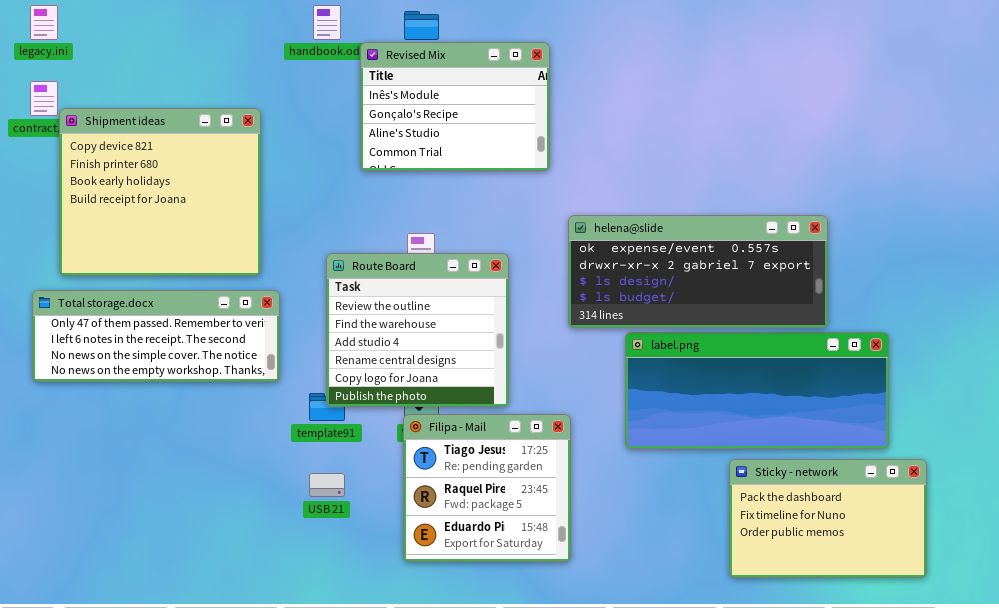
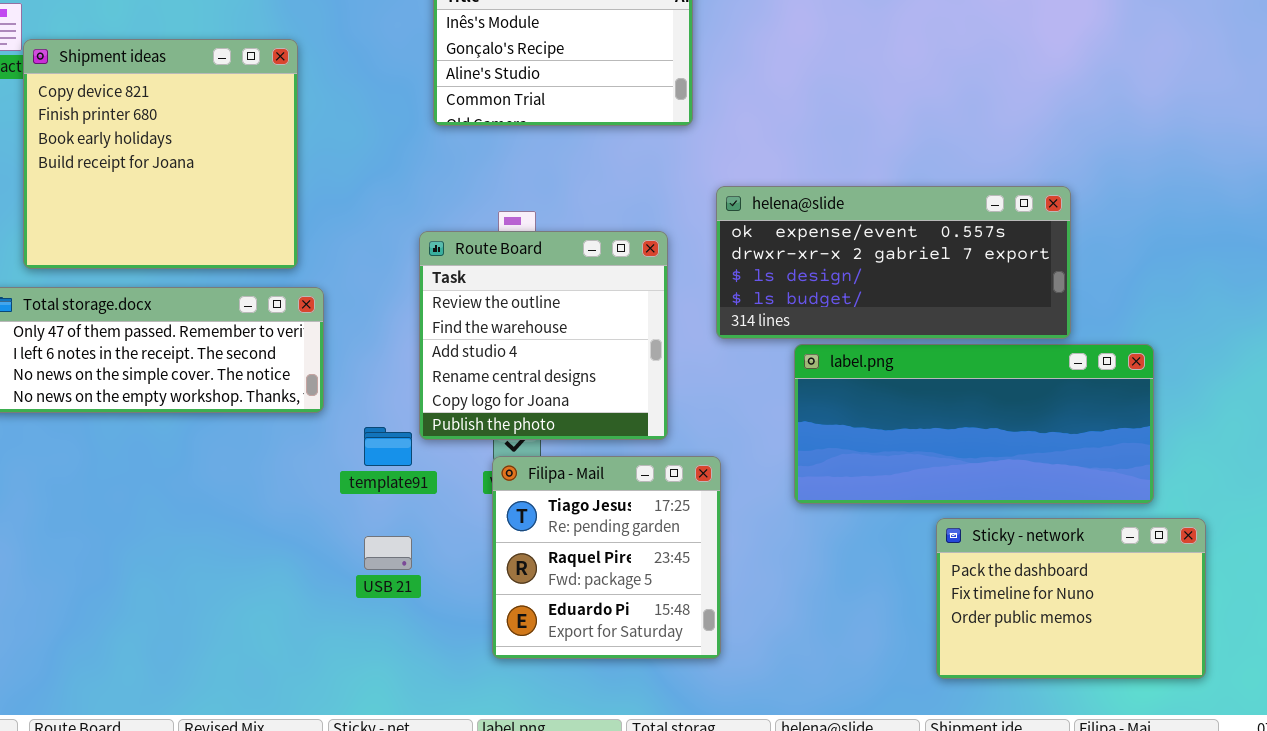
Route Board: [326,253,509,407] -> [419,231,668,440], moved

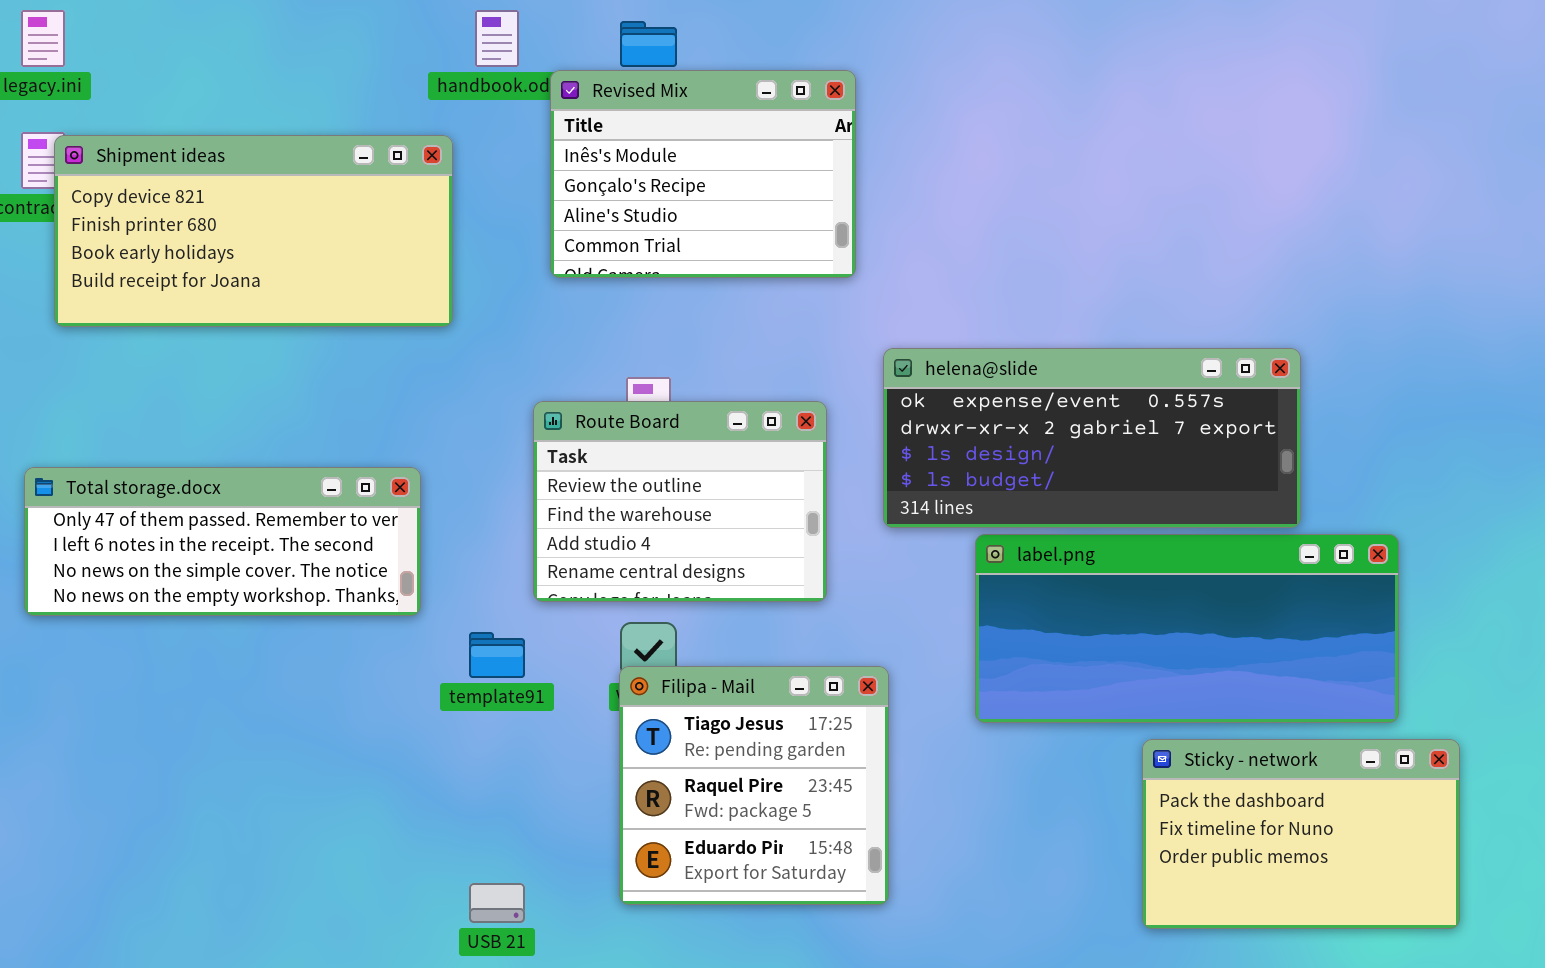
Shipment ideas: [23,39,298,269] -> [54,135,453,327], moved, resized
Route Board: [419,231,668,440] -> [533,401,827,602], resized
USB 21: [364,536,412,570] -> [469,883,525,923], moved

